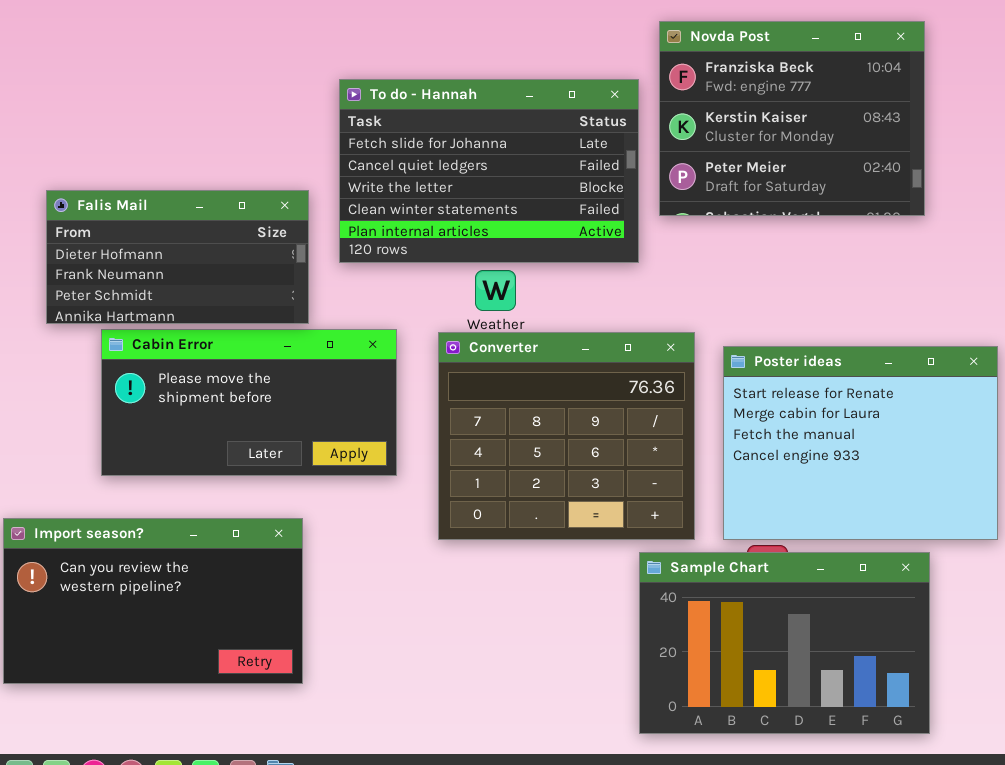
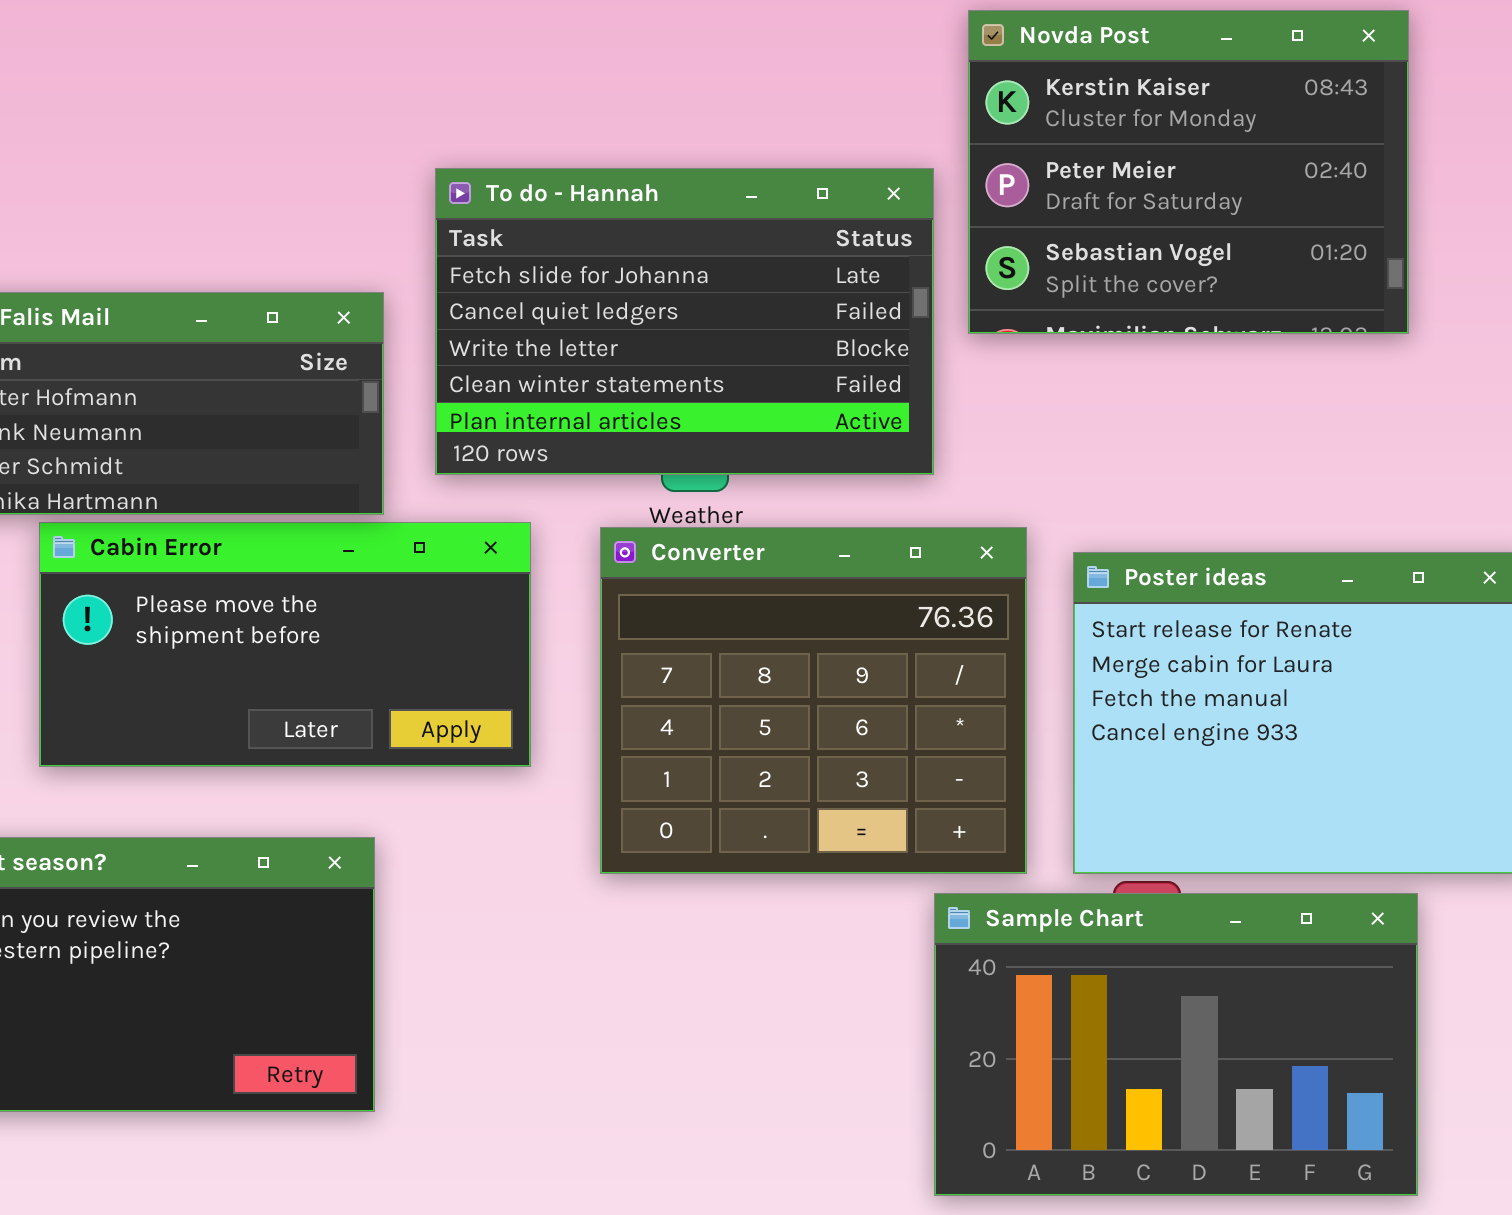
Novda Post: [659,21,925,216] -> [968,10,1409,334], scrolled down 1 row
To do - Hannah: [339,79,639,263] -> [435,168,934,475], moved

